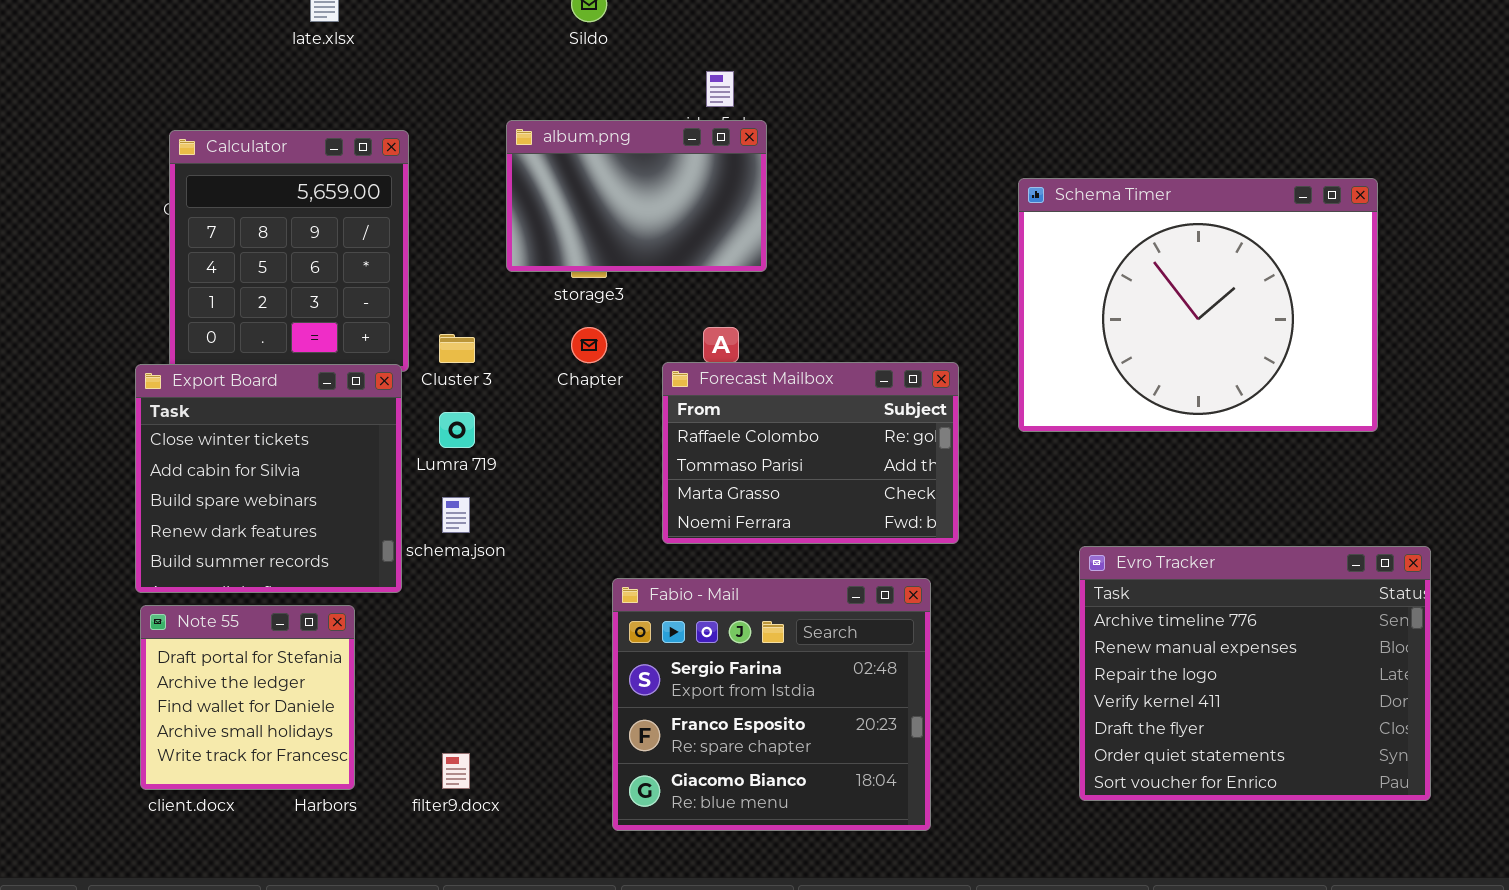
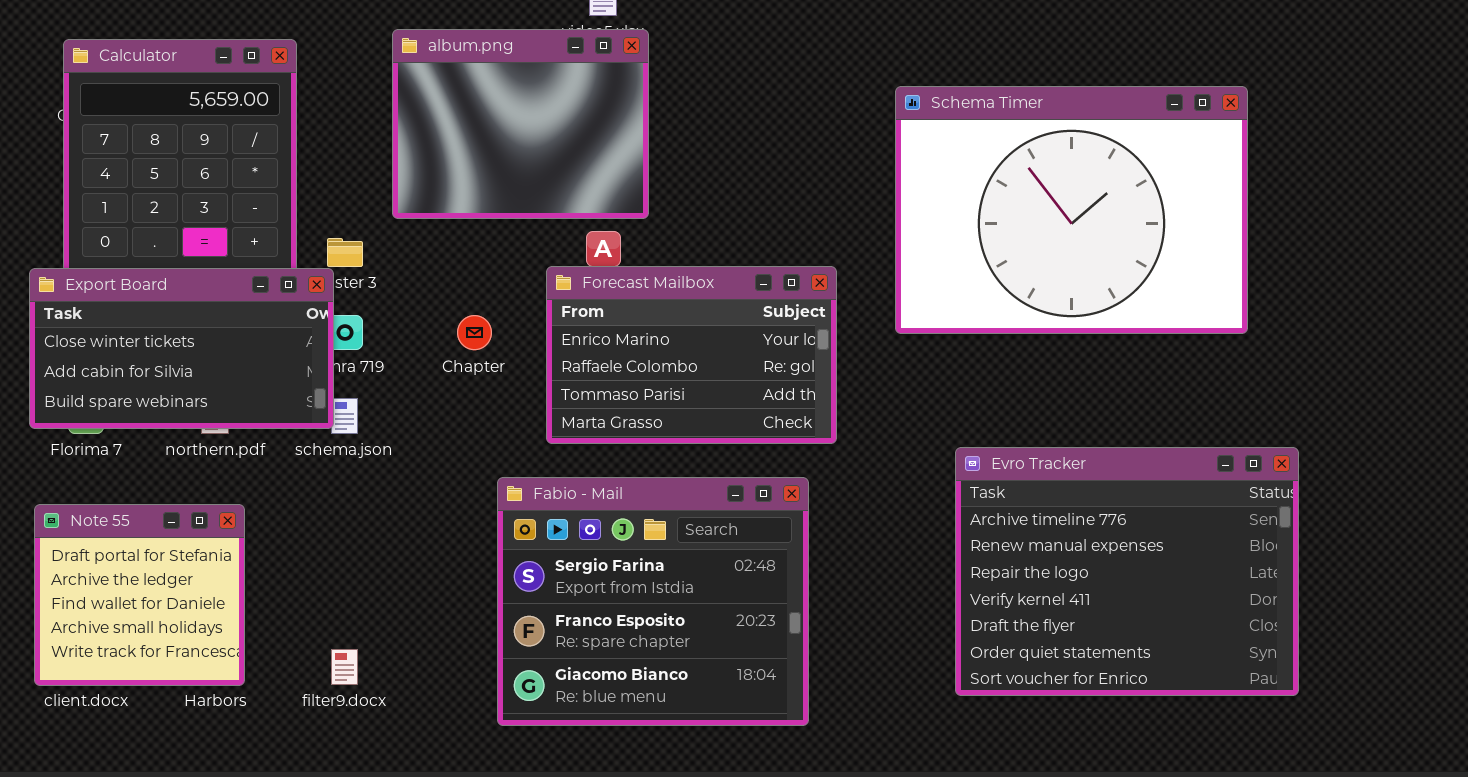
album.png: [506,120,767,272] -> [392,29,649,219], resized
Chapter: [571,327,607,363] -> [457,315,492,350], moved
Forecast Mailbox: [662,362,959,544] -> [546,266,837,444], scrolled up 1 row
Export Board: [135,364,402,593] -> [29,268,334,429], resized

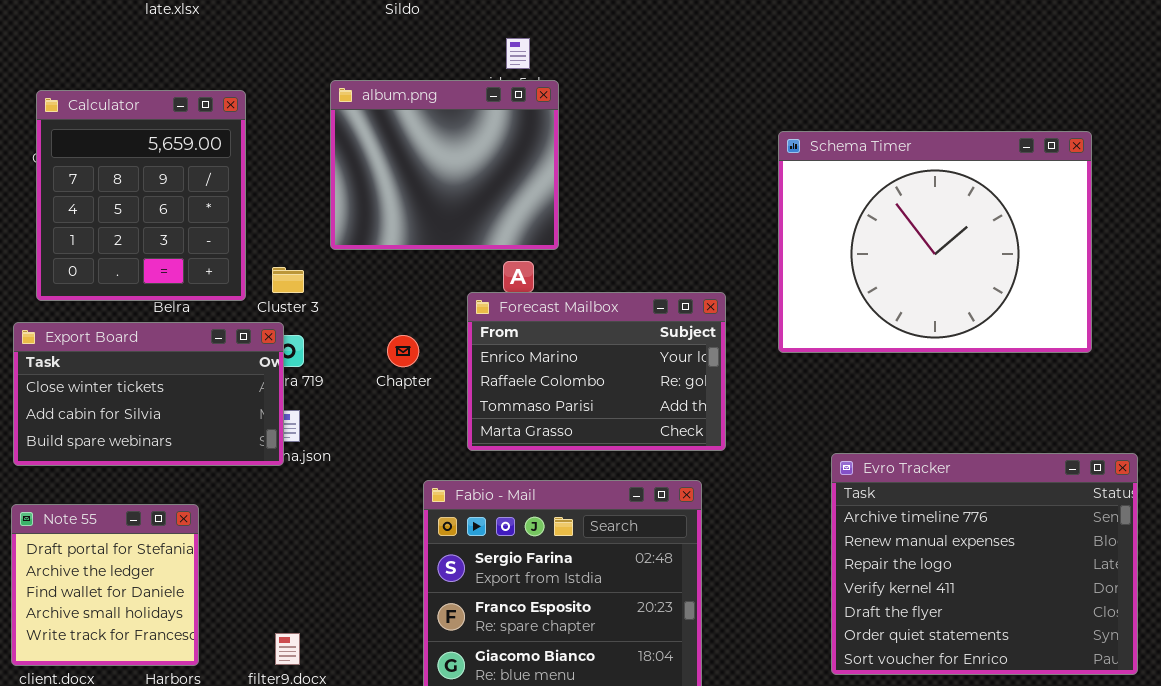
Export Board: [29,268,334,429] -> [13,322,284,466], moved

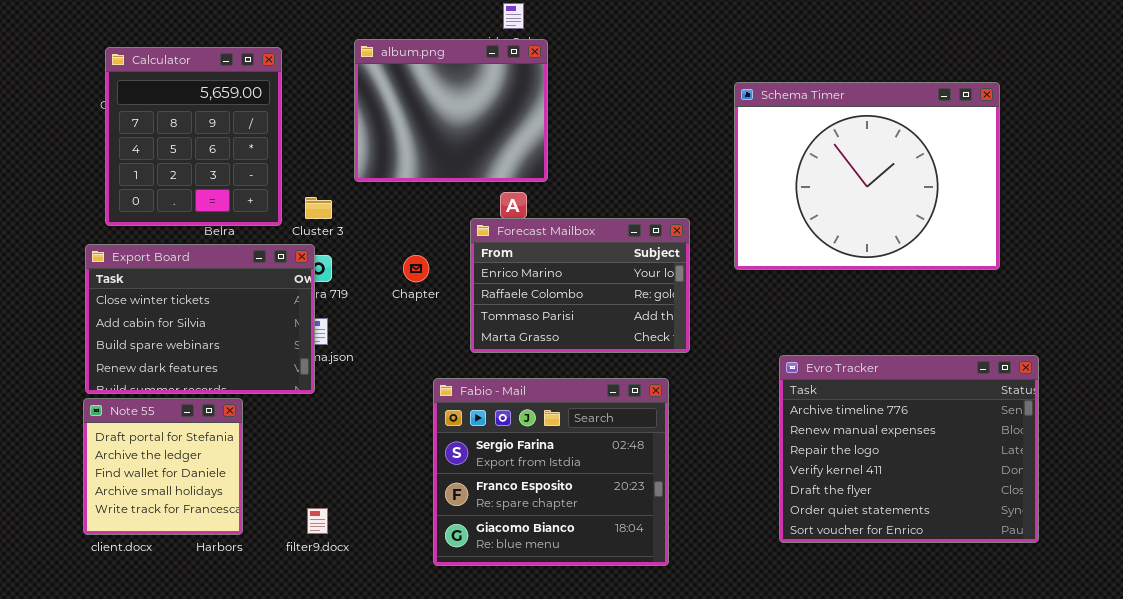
Export Board: [13,322,284,466] -> [85,244,315,394], resized

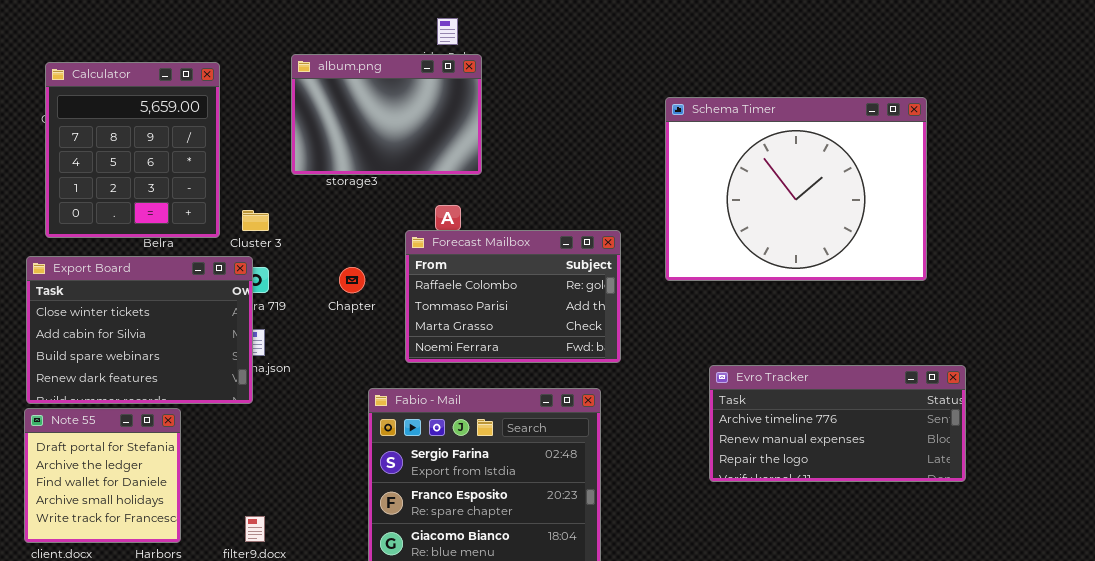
album.png: [354,39,548,182] -> [291,54,482,175], resized
Forecast Mailbox: [470,218,690,353] -> [405,230,621,363], scrolled down 1 row
Evro Tracker: [779,355,1039,543] -> [709,365,966,482], resized

